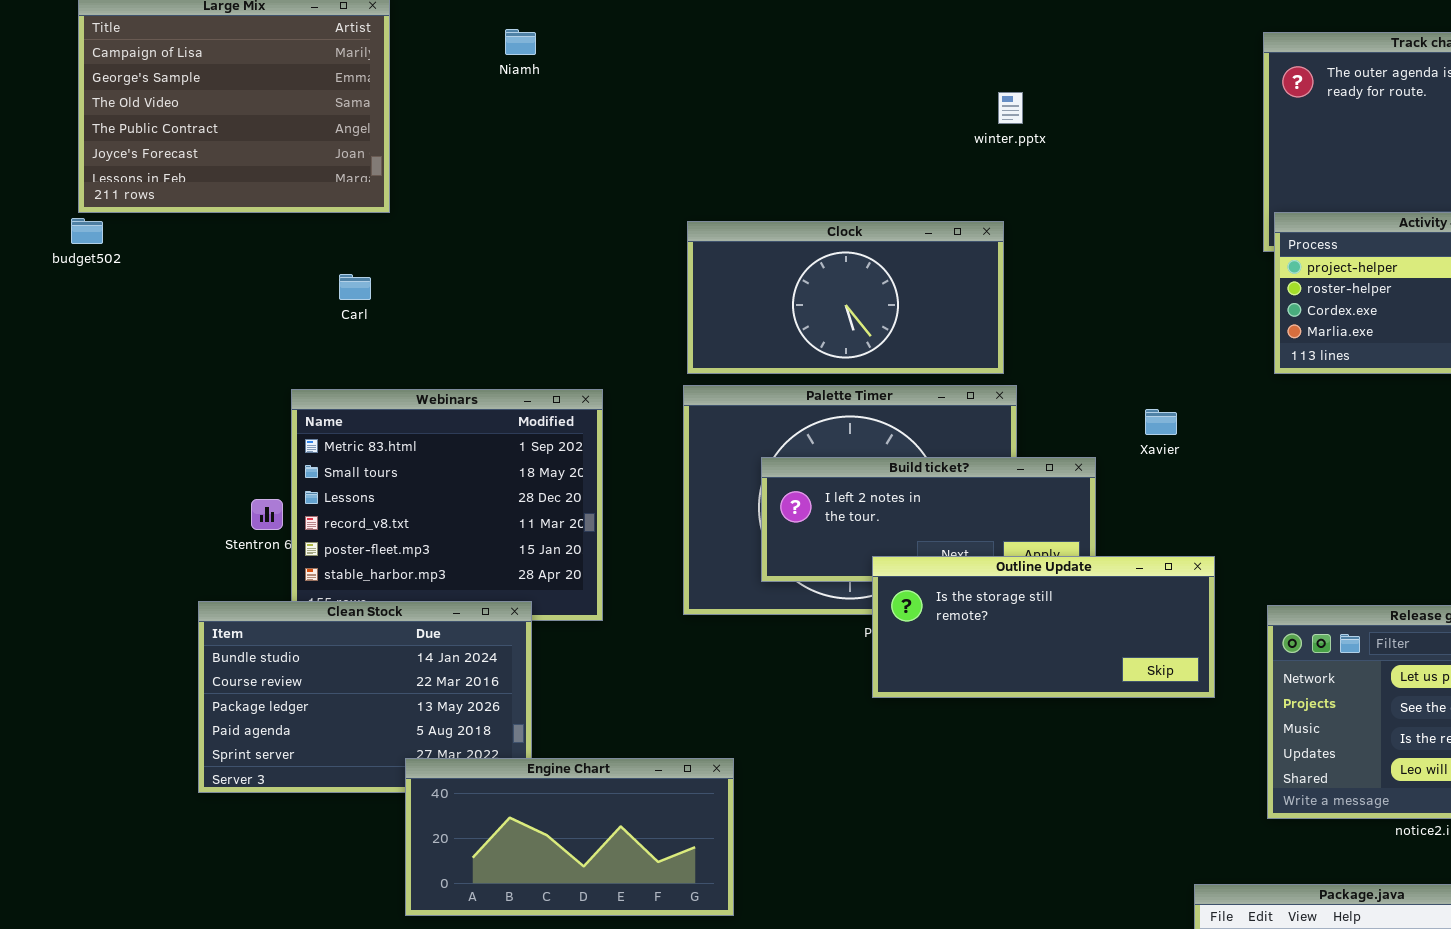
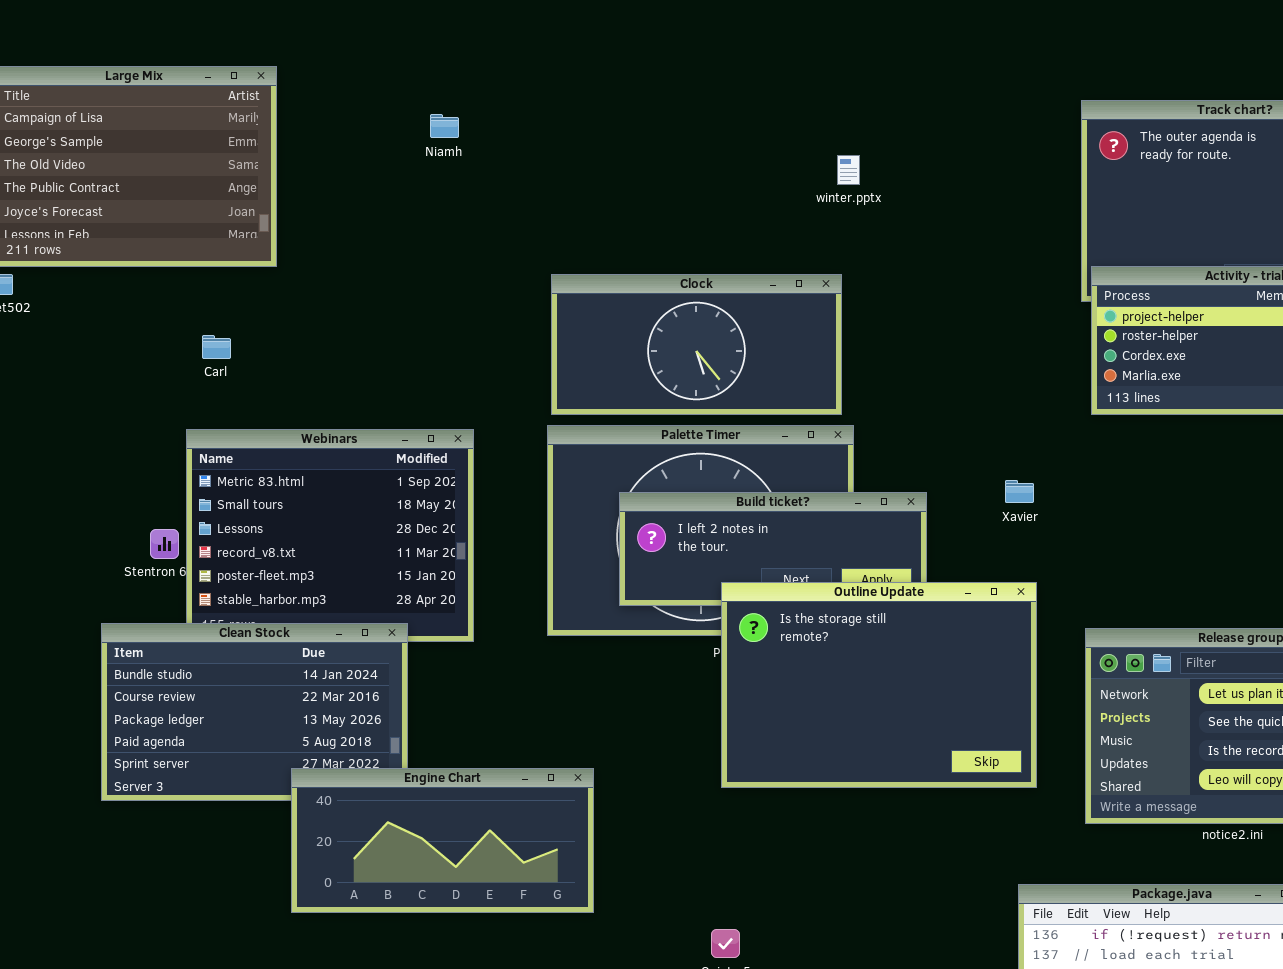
Niamh: [505,29,536,55] -> [430,114,459,138], moved
Carl: [339,274,371,300] -> [202,335,231,359], moved
Xavier: [1145,409,1177,435] -> [1005,480,1034,503], moved
Outline Update: [872,556,1215,698] -> [721,582,1037,788], resized

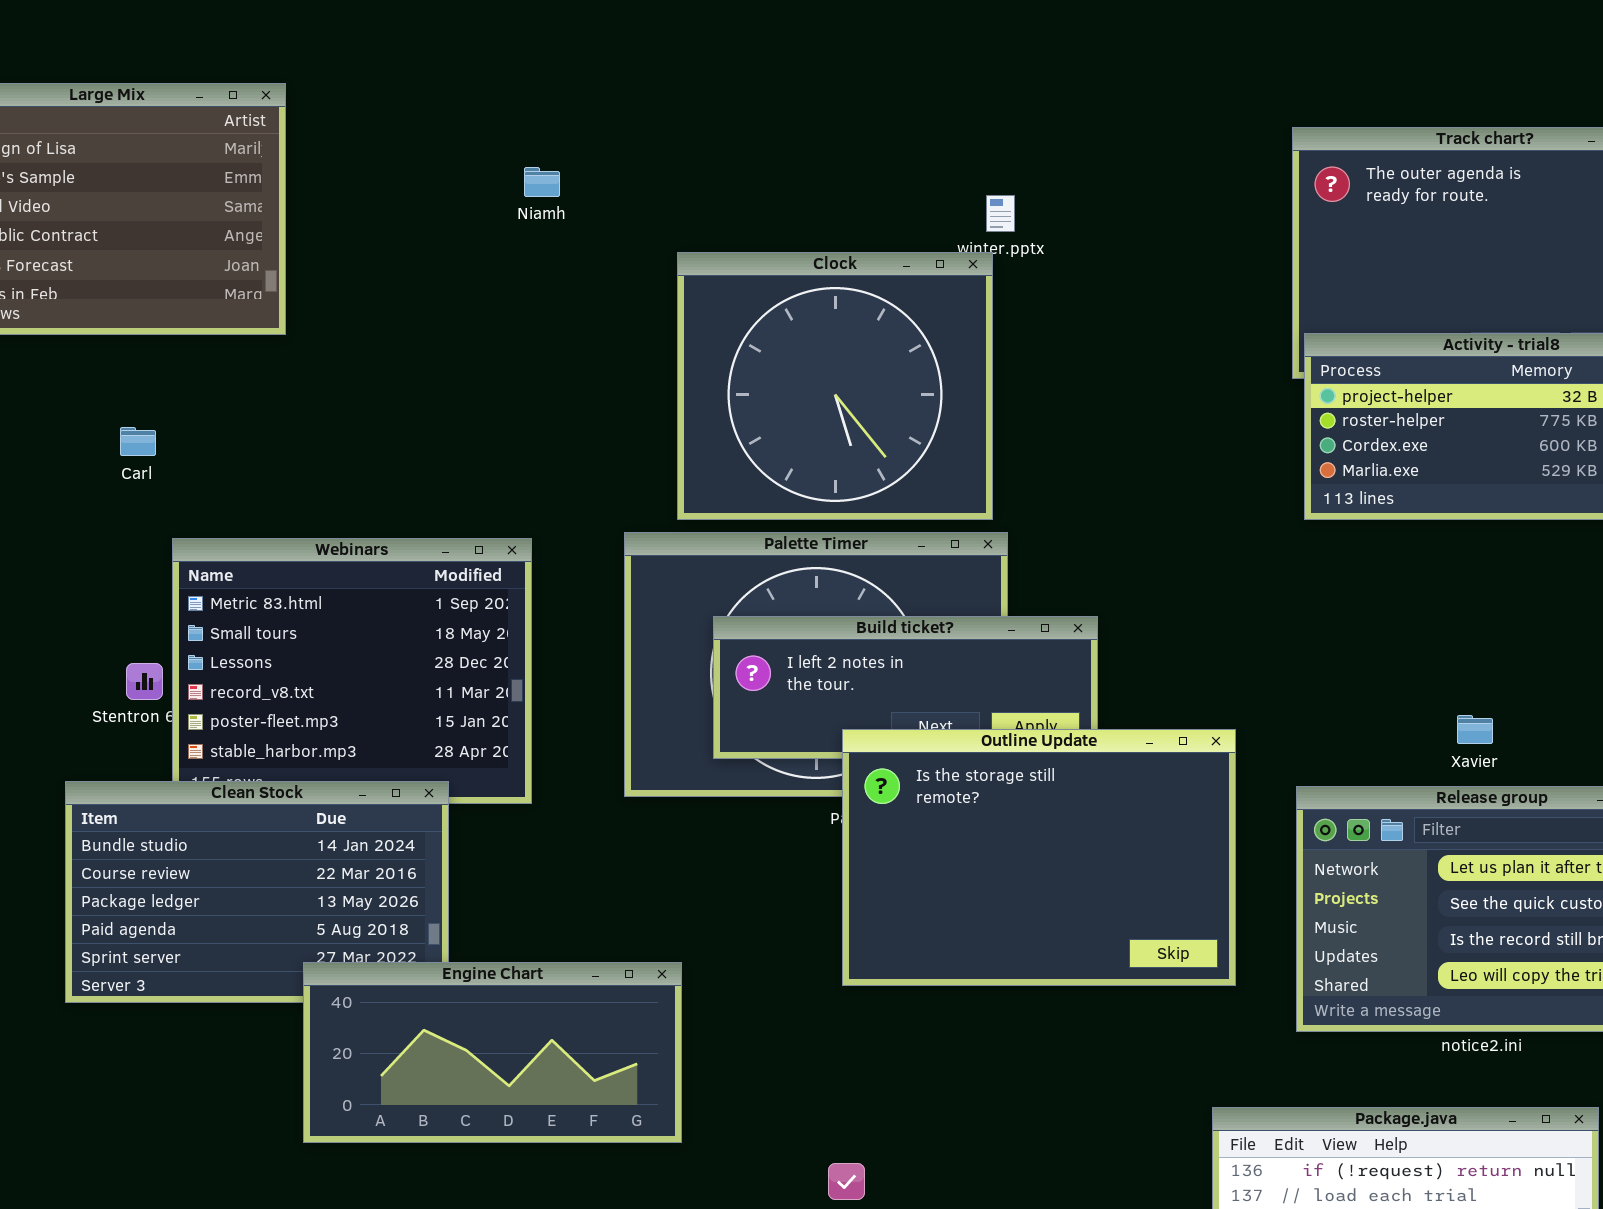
Niamh: [430,114,459,138] -> [524,167,560,197], moved
Clock: [551,274,842,415] -> [677,252,993,520], resized
Carl: [202,335,231,359] -> [120,427,156,456], moved
Xavier: [1005,480,1034,503] -> [1457,715,1493,744], moved

